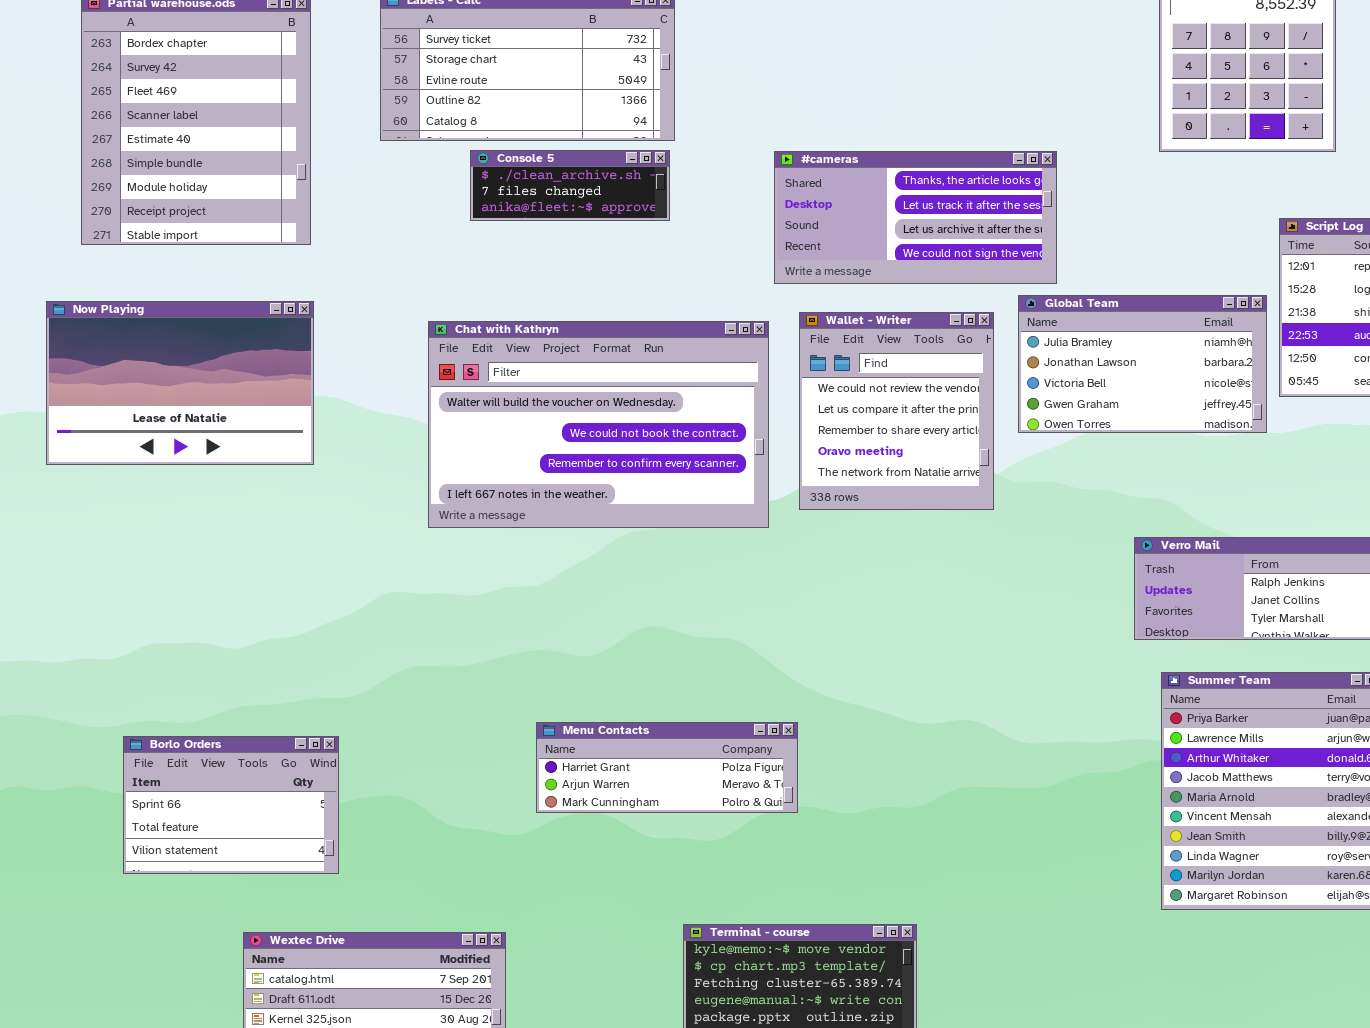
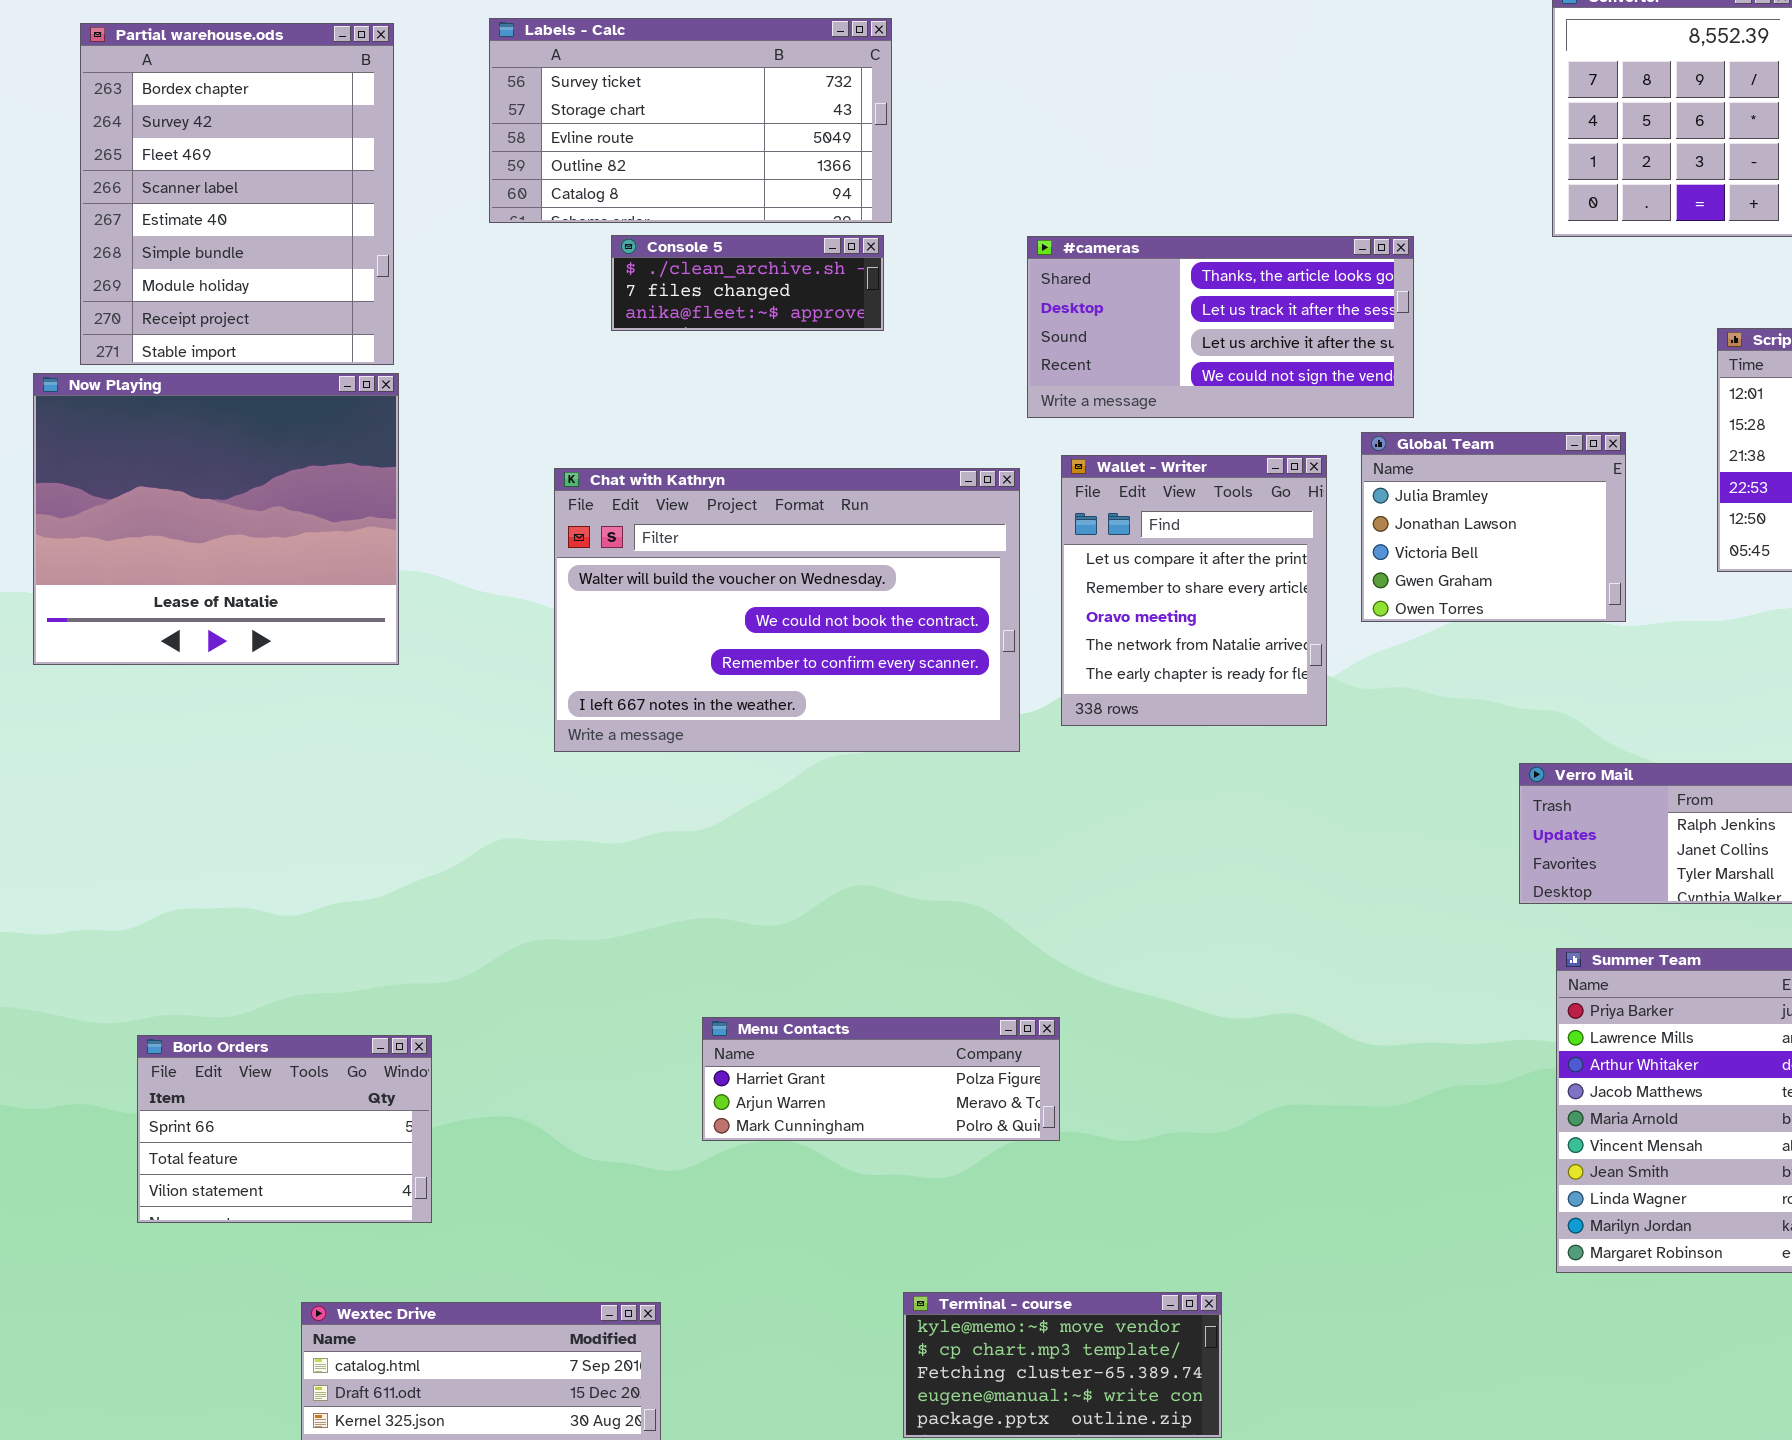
Global Team: [1018,295,1267,433] -> [1361,432,1626,622], resized
Now Playing: [46,301,314,465] -> [33,373,399,665], resized
Wallet - Writer: [799,312,994,510] -> [1061,455,1327,726], scrolled down 1 row

